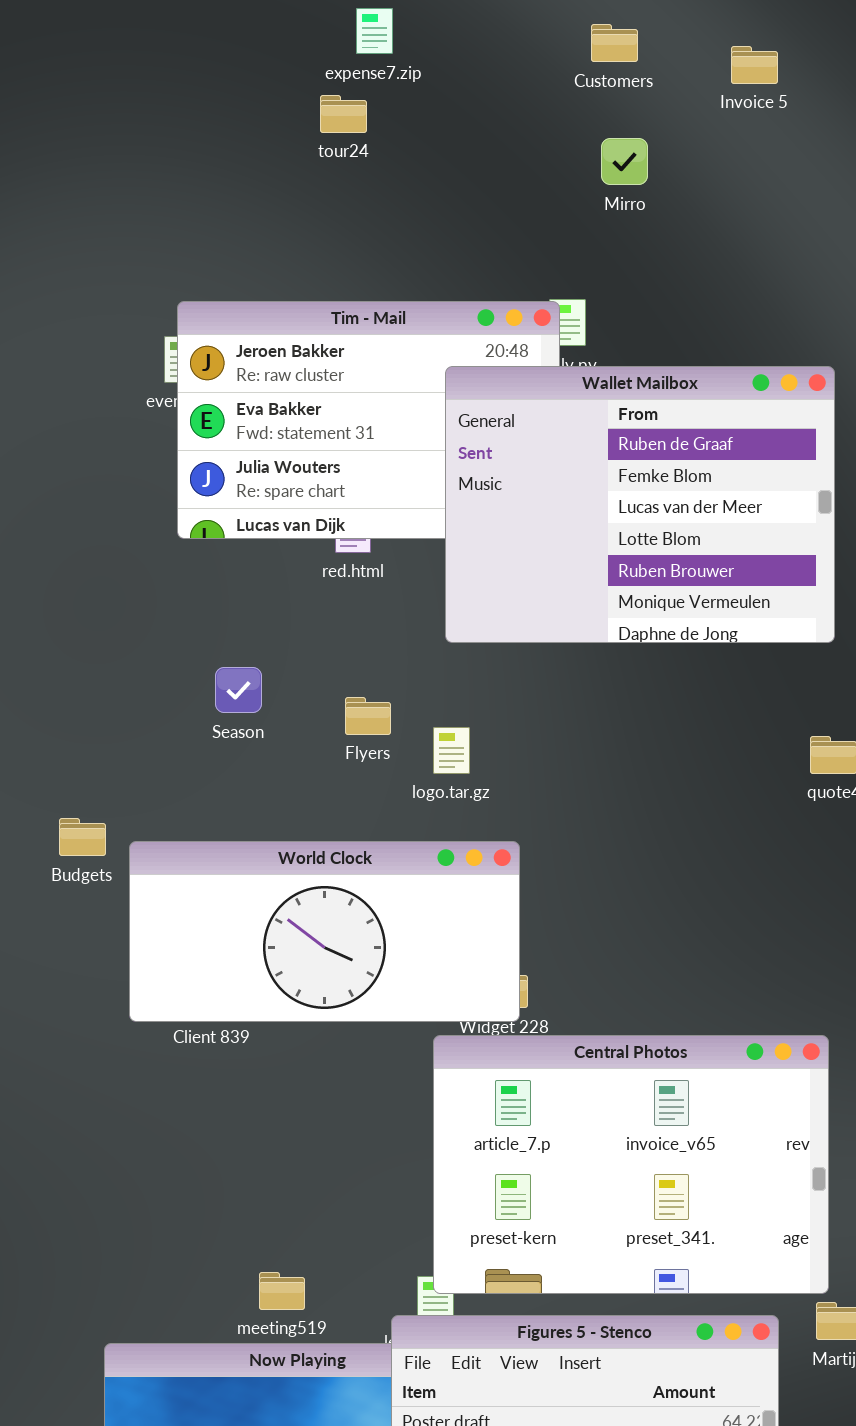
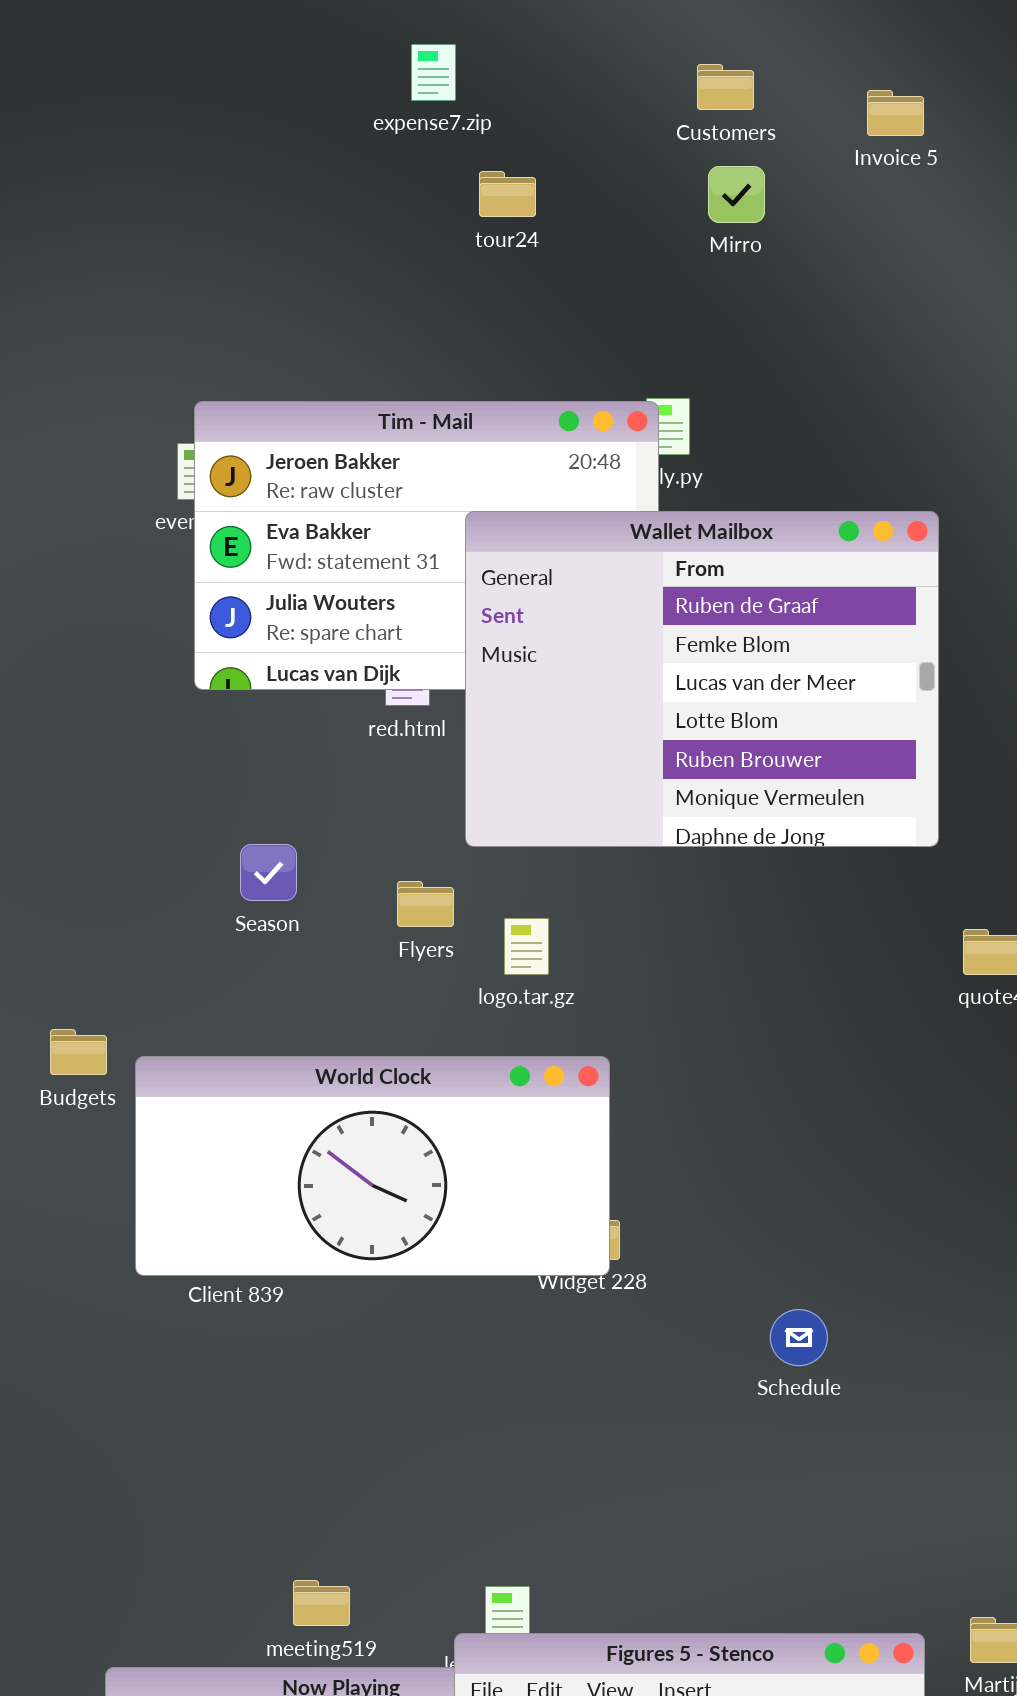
tour24: [320,95,367,133] -> [479,171,536,217], moved
Mirro: [601,138,648,185] -> [708,166,765,223], moved
Wallet Mailbox: [445,366,835,643] -> [465,511,939,847], moved
Central Photos: [433,1035,829,1294] -> none, closed

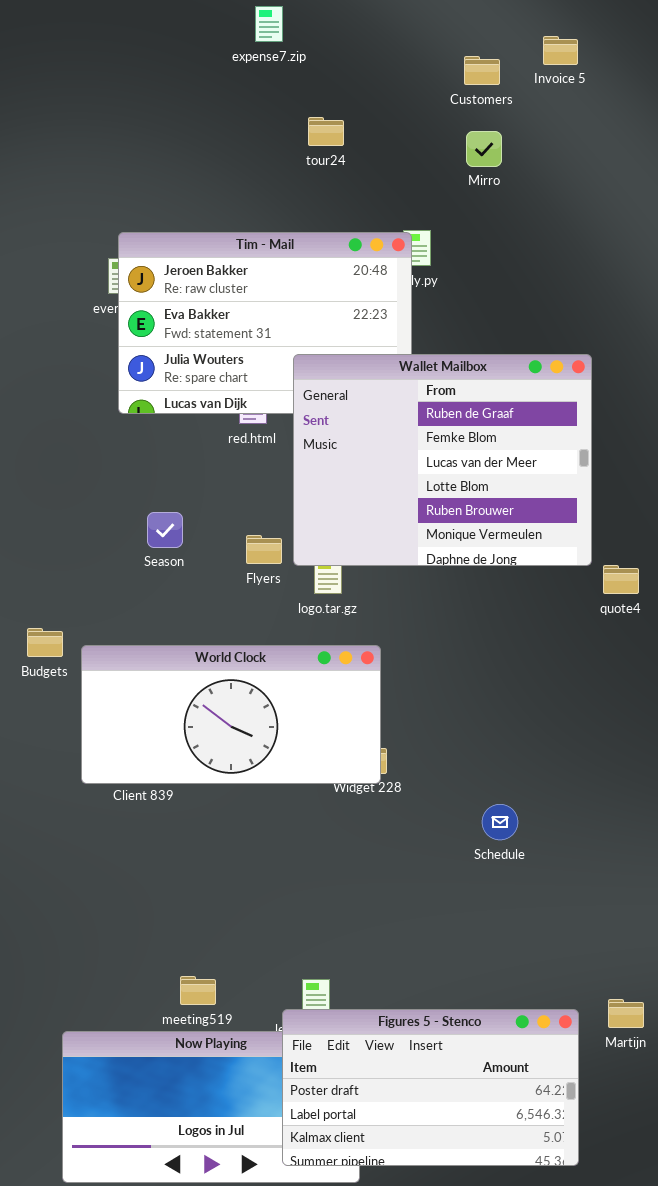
Customers: [697,64,754,110] -> [464,56,500,85], moved
Mirro: [708,166,765,223] -> [466,131,502,167], moved
tour24: [479,171,536,217] -> [308,117,344,146], moved
Wallet Mailbox: [465,511,939,847] -> [293,354,592,566], moved

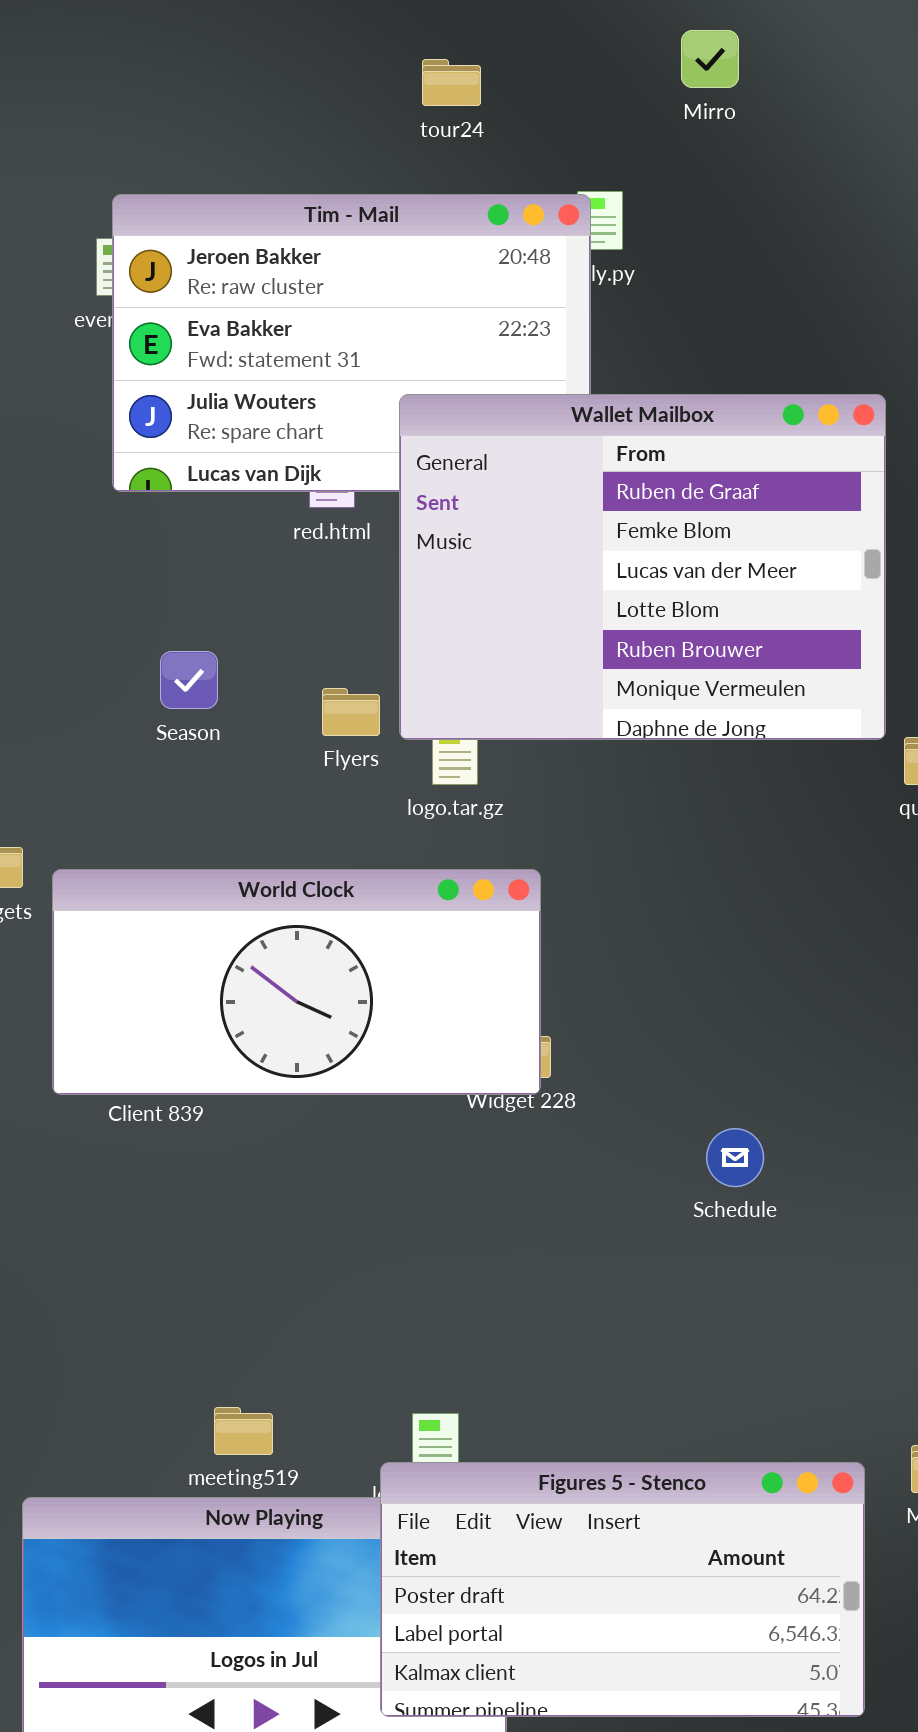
tour24: [308,117,344,146] -> [422,59,481,106], moved

